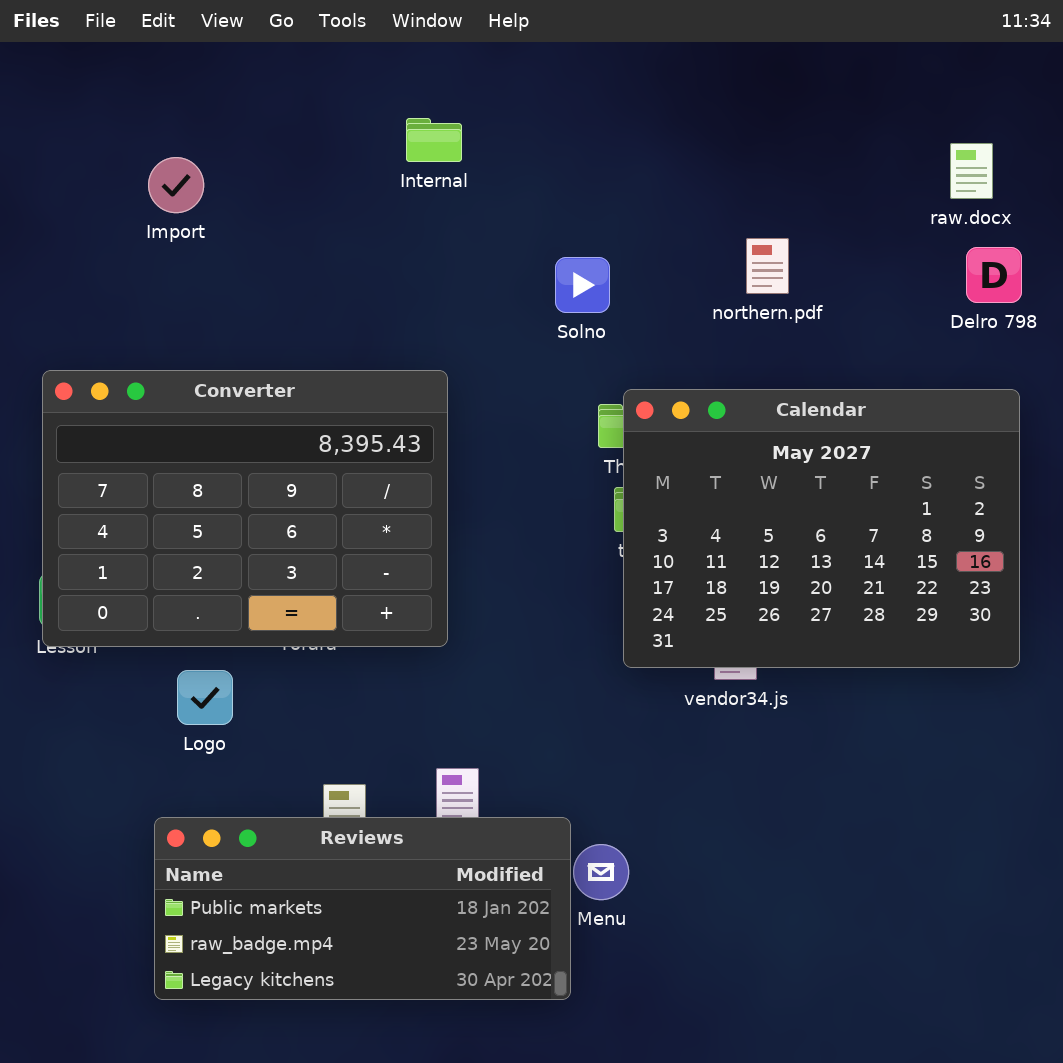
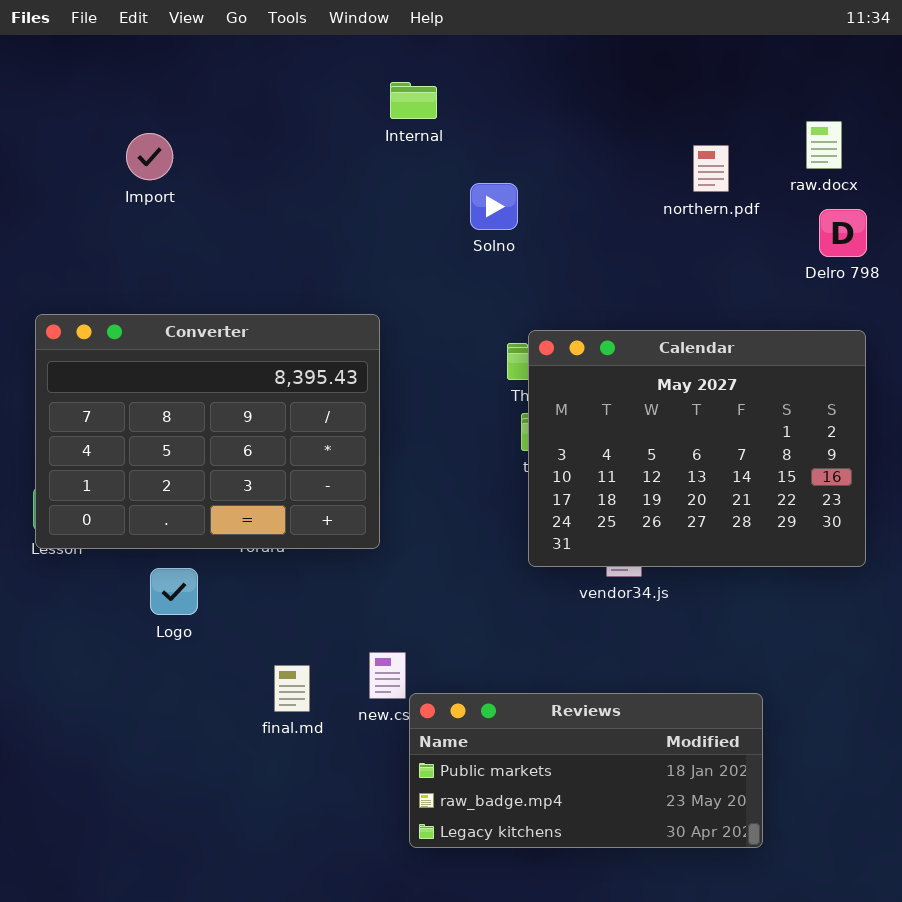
Internal: [406,118,462,162] -> [390,82,437,119], moved
northern.pdf: [746,238,789,294] -> [693,145,729,192], moved
Solno: [555,257,610,313] -> [470,183,518,230], moved
Reviews: [154,817,571,1000] -> [409,693,763,848], moved

